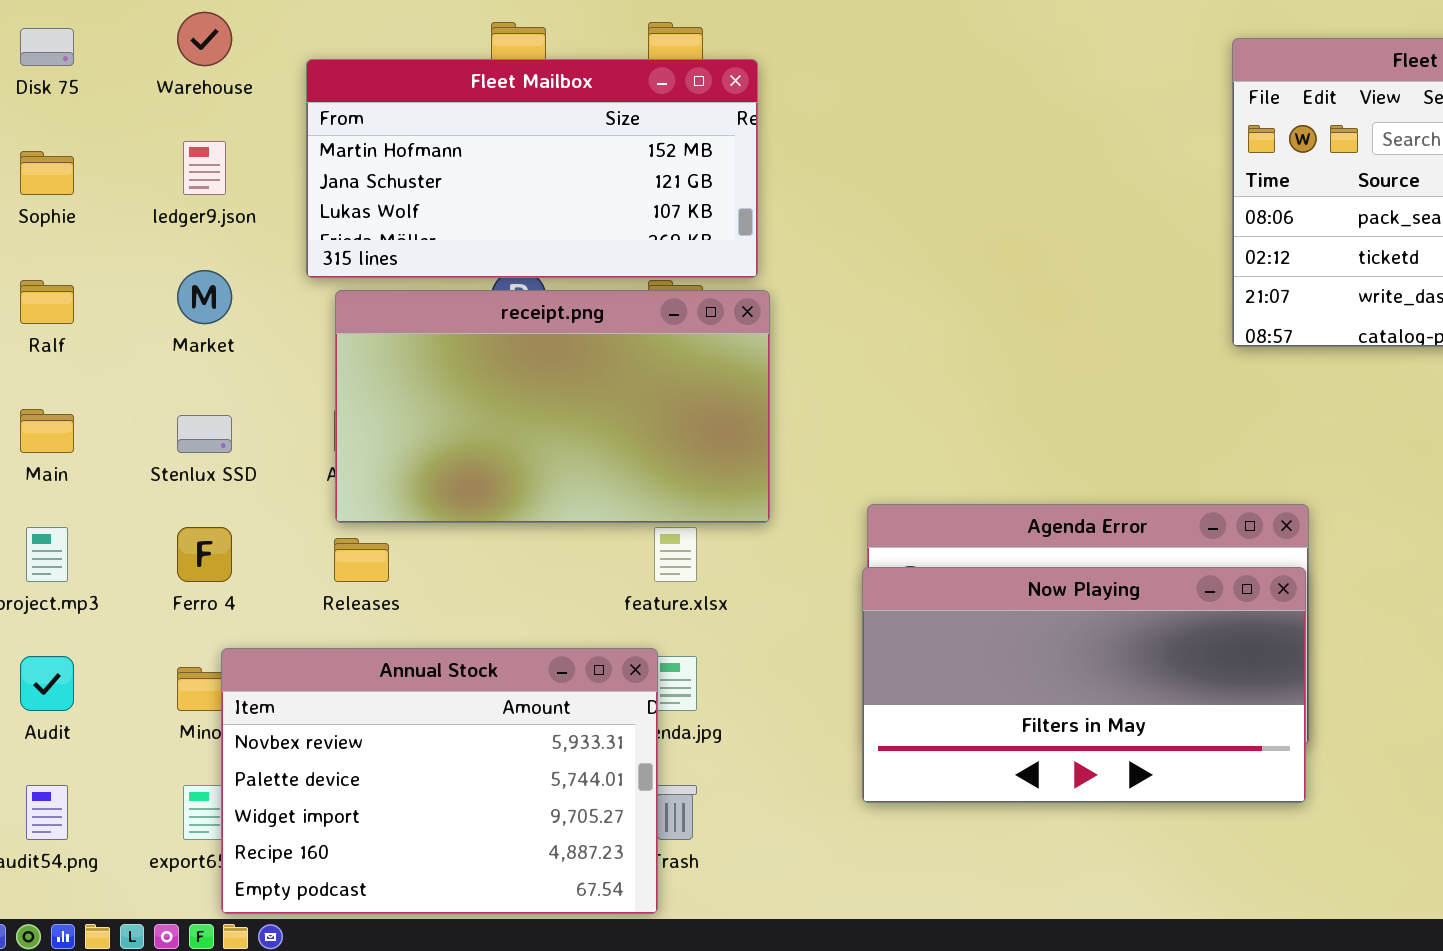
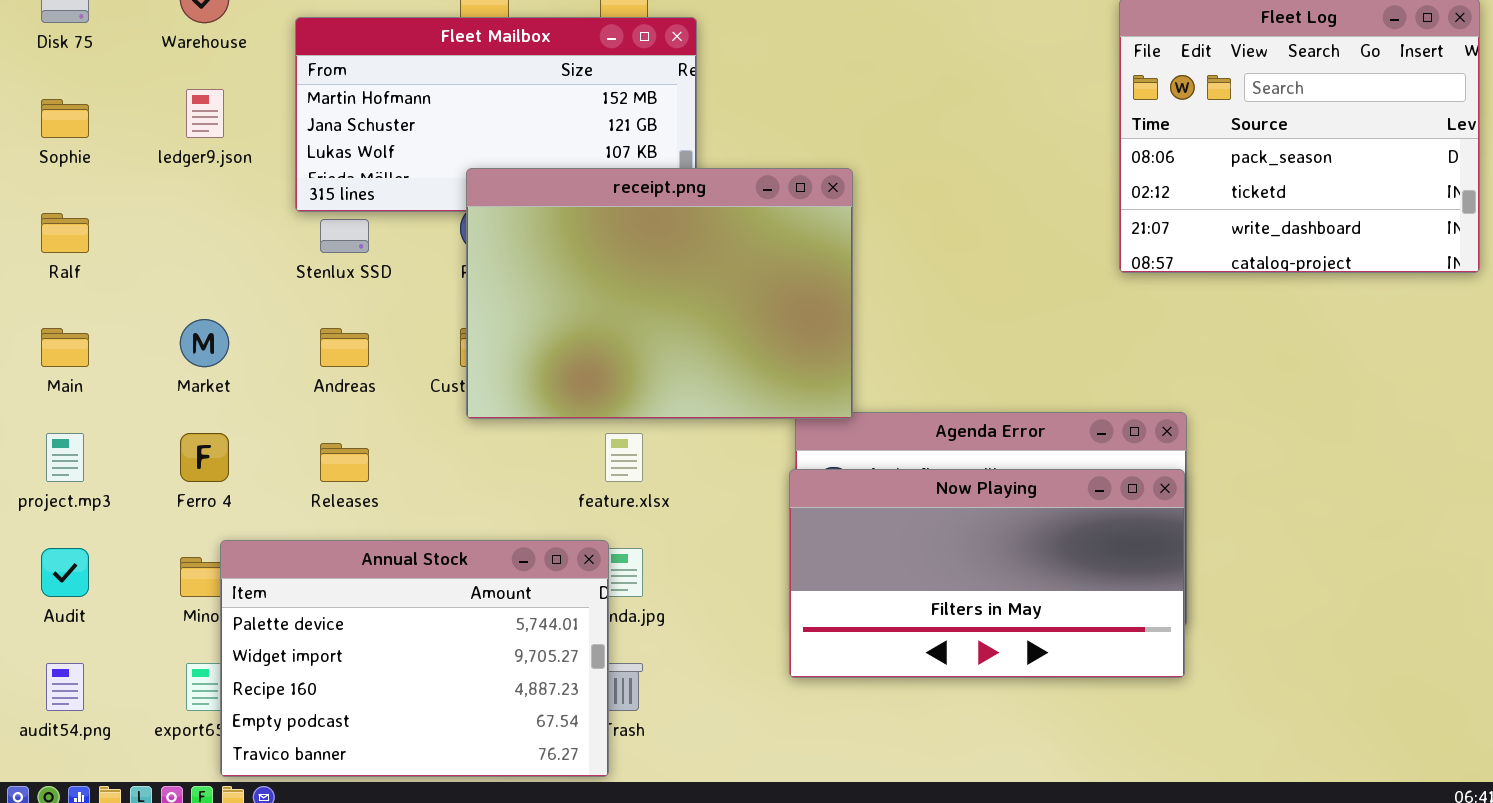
Market: [177,270,232,324] -> [180,319,229,367], moved
receipt.png: [335,290,770,523] -> [466,168,853,419], moved, resized
Stenlux SSD: [177,415,232,453] -> [320,219,369,253], moved
Annual Stock: [221,648,658,914] -> [220,540,609,777], scrolled down 1 row

